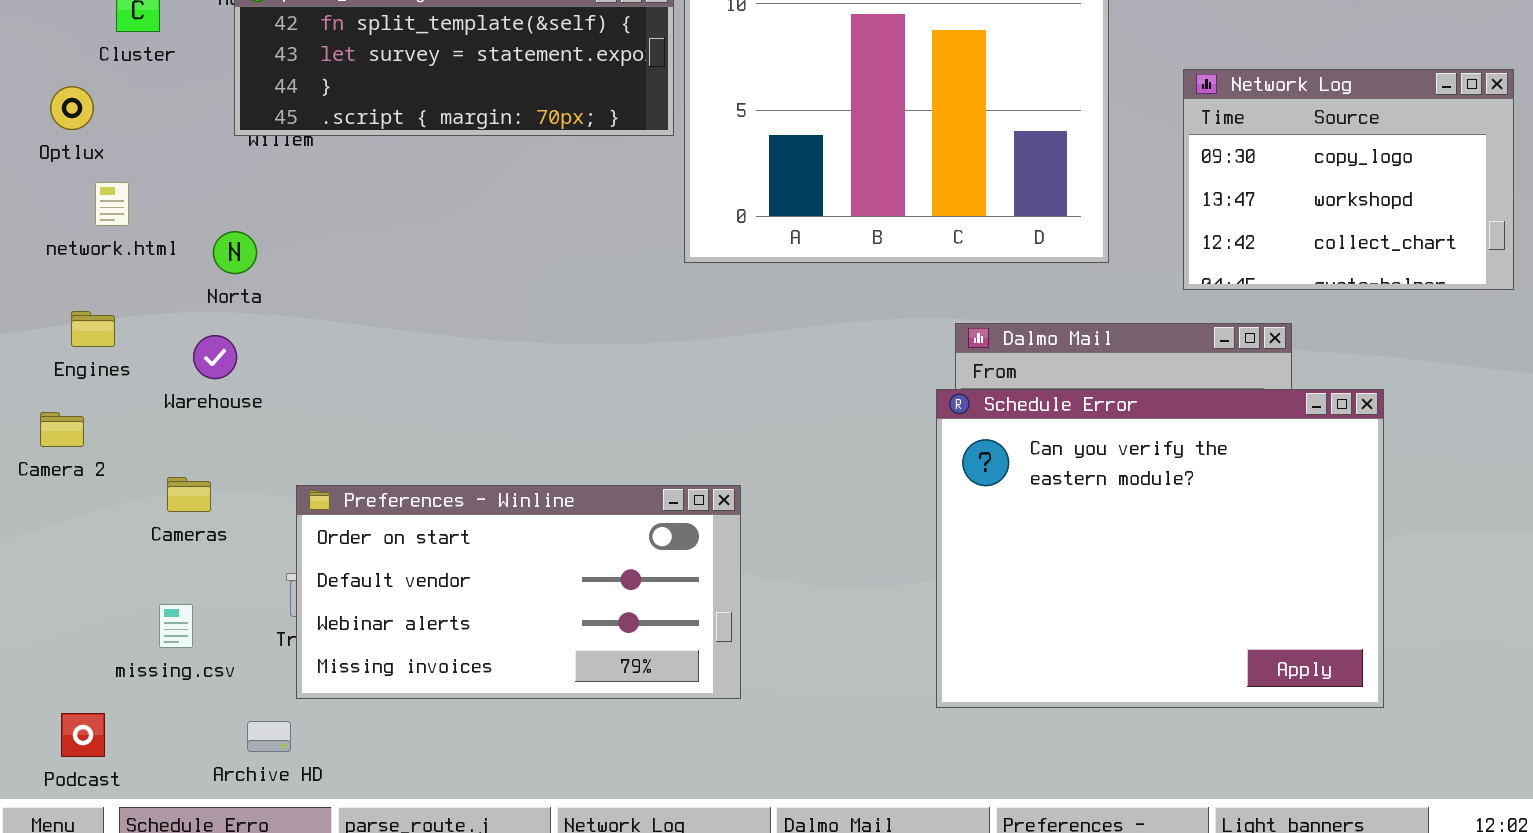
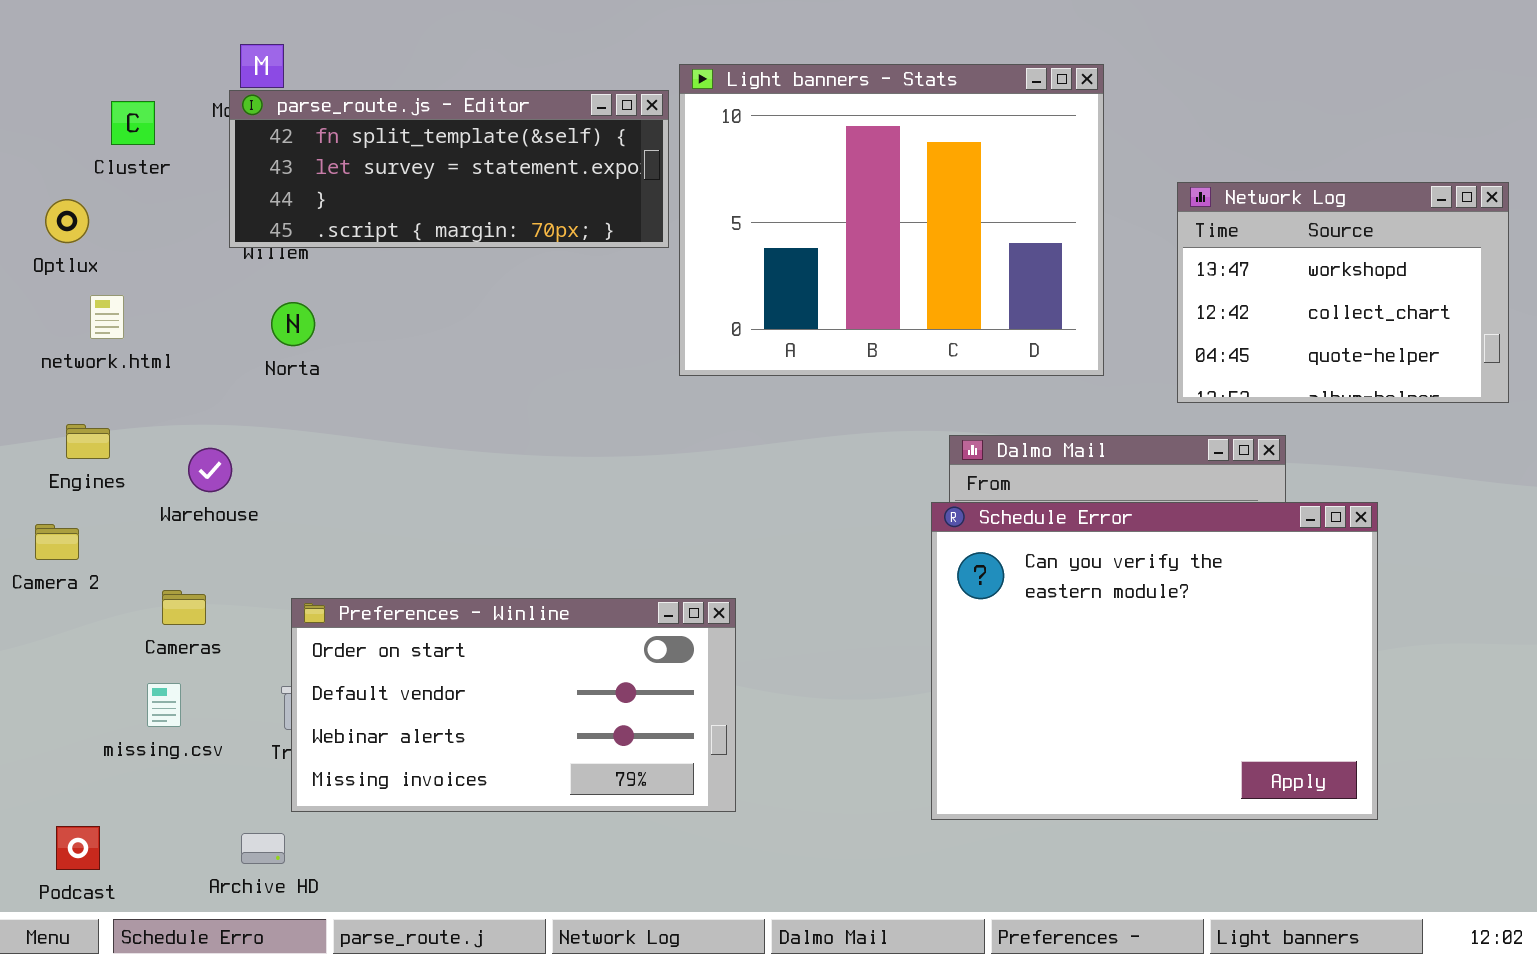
Network Log: [1183,69,1514,290] -> [1177,182,1509,403], scrolled down 1 row
Norta: [213,231,257,274] -> [271,302,315,346], moved
missing.csv: [159,604,193,648] -> [147,683,181,727], moved

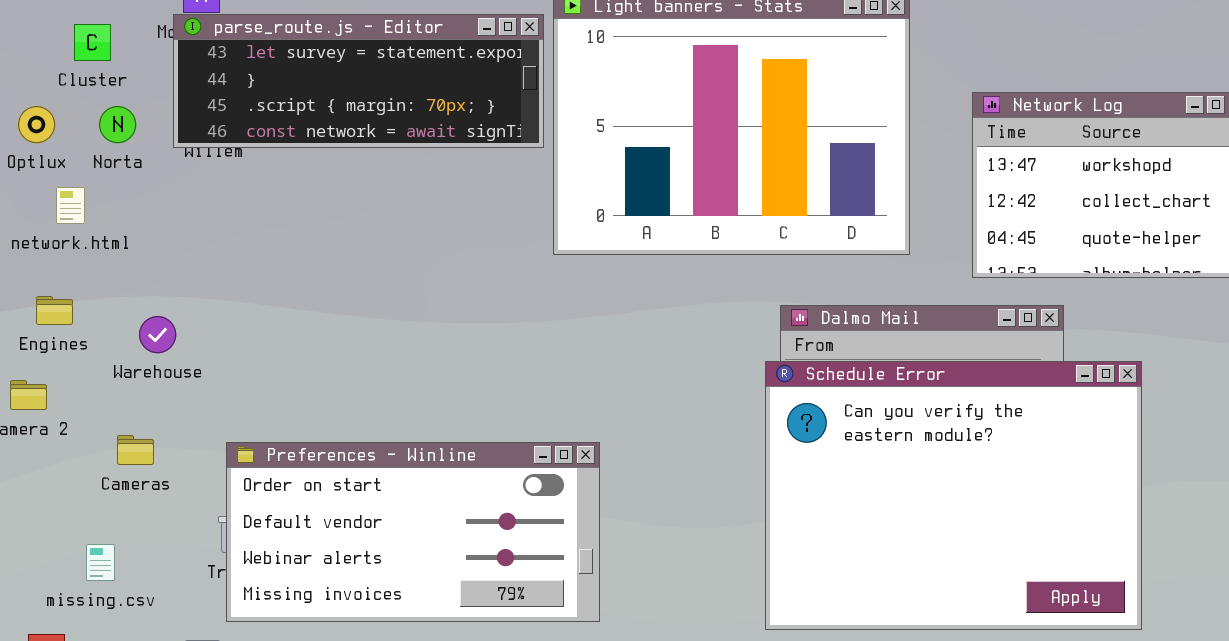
parse_route.js - Editor: [229,90,669,248] -> [173,14,544,148], scrolled down 1 row
Norta: [271,302,315,346] -> [99,106,136,143], moved
missing.csv: [147,683,181,727] -> [86,544,115,581], moved

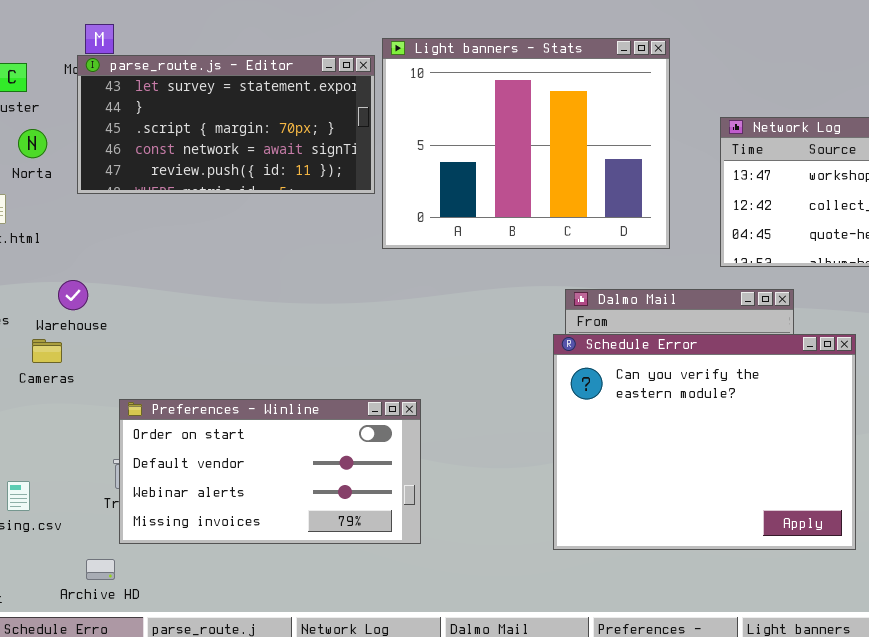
parse_route.js - Editor: [173,14,544,148] -> [77,55,375,194], resized
Warehouse: [139,316,176,353] -> [58,280,88,310], moved
Cameras: [117,435,154,465] -> [32,339,62,363], moved

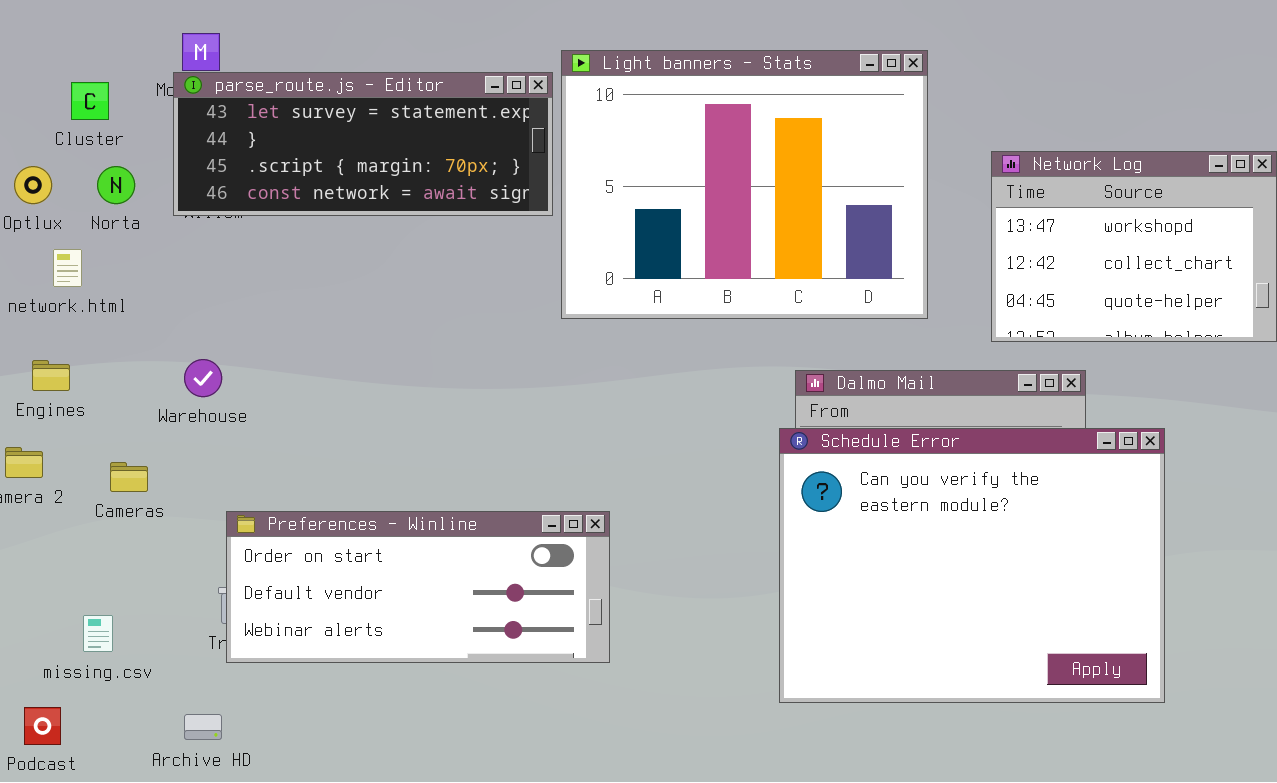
parse_route.js - Editor: [77,55,375,194] -> [173,72,553,216], resized
Warehouse: [58,280,88,310] -> [184,359,222,397], moved
Cameras: [32,339,62,363] -> [110,462,148,492], moved
Preferences - Winline: [119,399,421,544] -> [226,511,610,663], resized

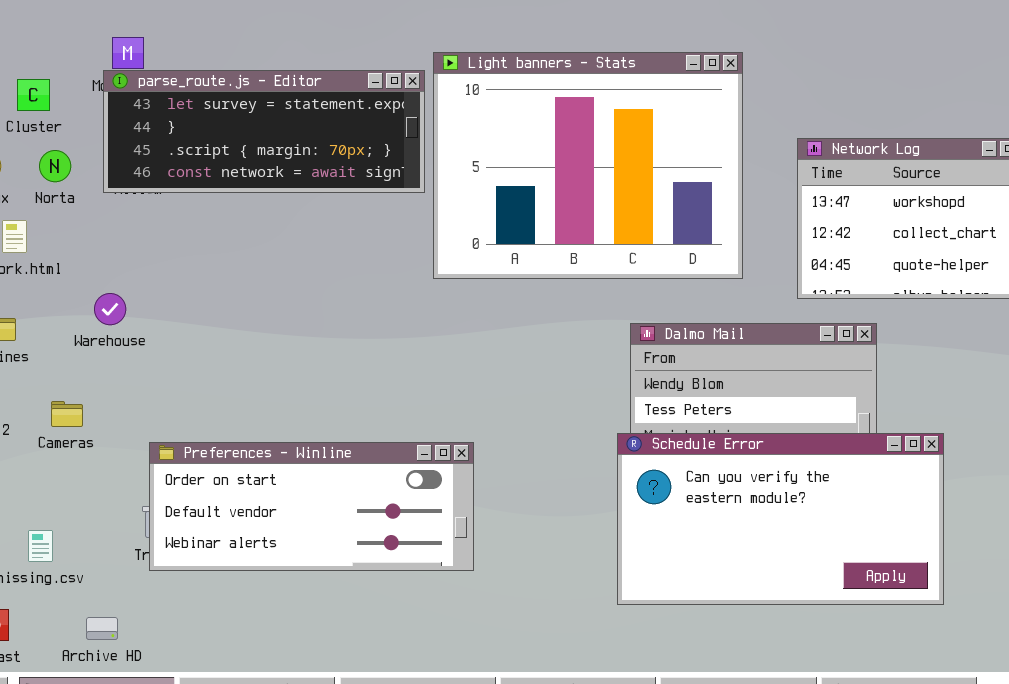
Warehouse: [184,359,222,397] -> [94,293,126,325], moved
Schedule Error: [779,428,1165,703] -> [617,433,944,605], resized
Archive HD: [184,714,222,740] -> [86,617,118,640], moved

